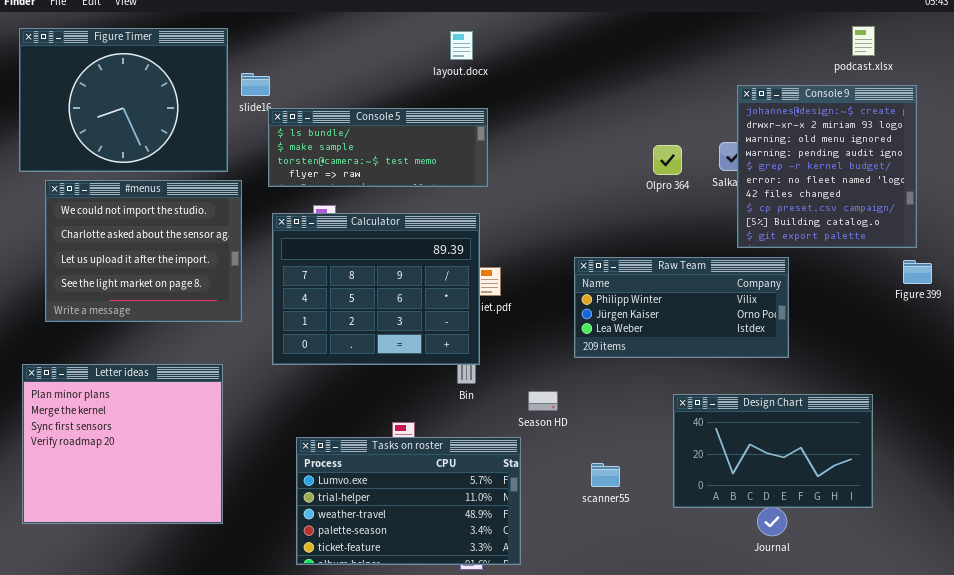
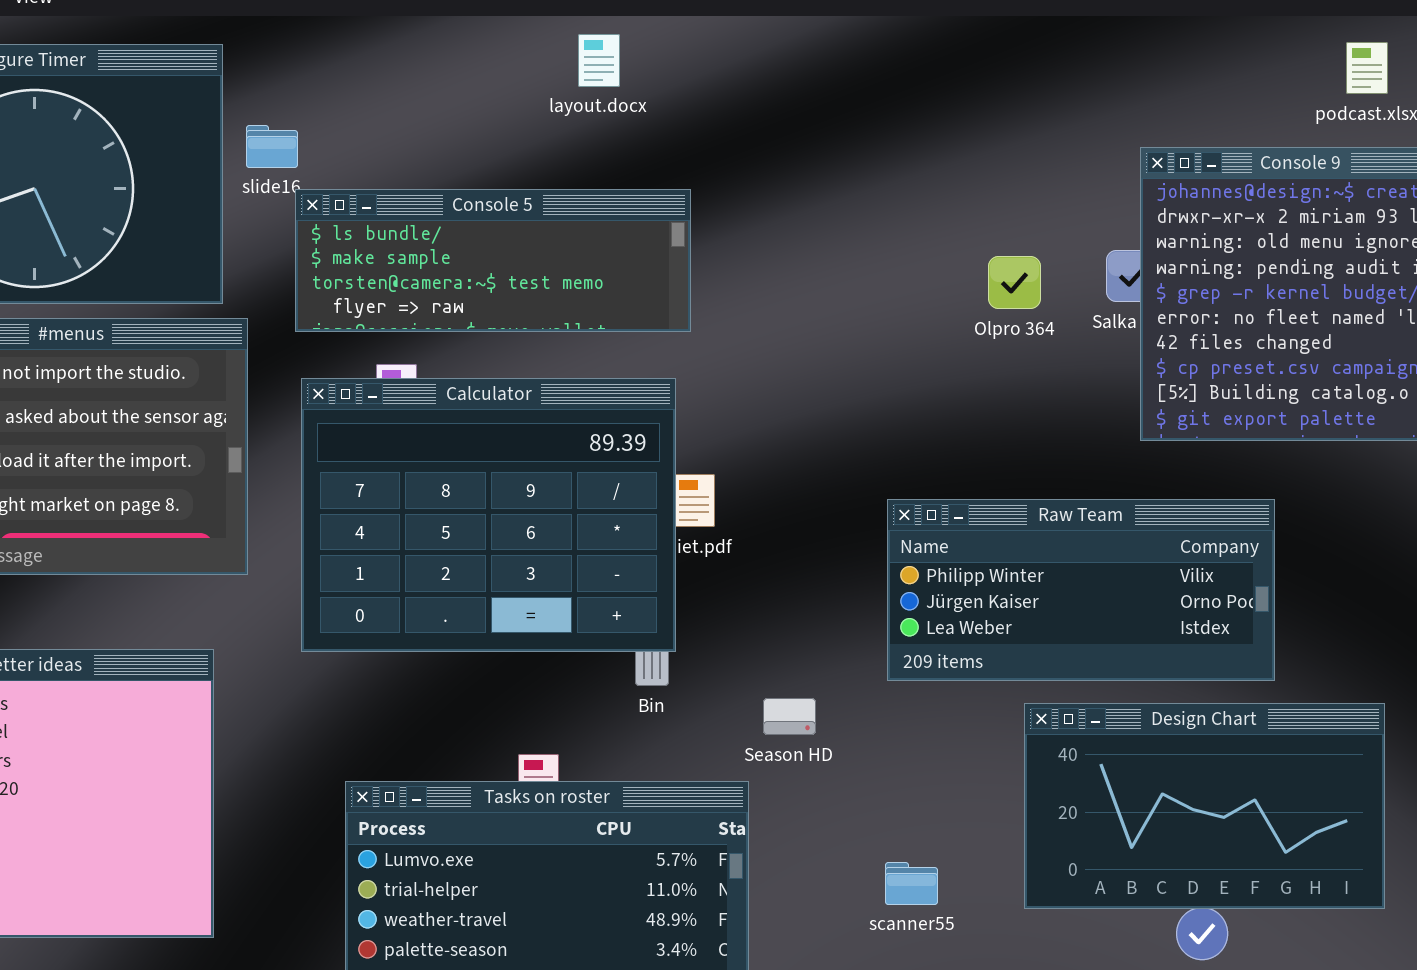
layout.docx: [450,31,473,60] -> [578,34,620,87], moved
Raw Team: [574,257,789,358] -> [887,499,1275,681], moved
scanner55: [591,463,620,487] -> [885,862,938,905], moved

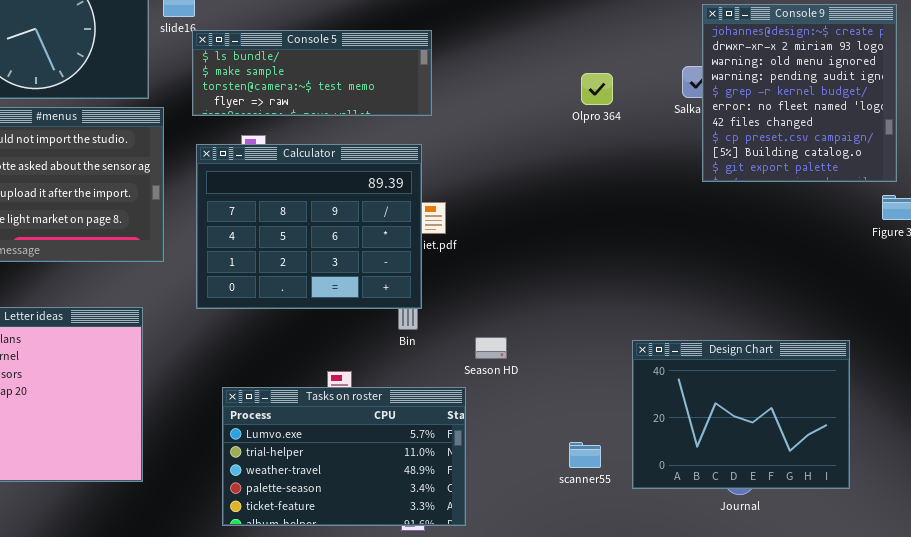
Olpro 364: [988,256,1041,309] -> [581,73,613,105], moved
Raw Team: [887,499,1275,681] -> none, closed
Design Chart: [1024,703,1385,909] -> [632,340,850,489], resized
scanner55: [885,862,938,905] -> [569,442,601,468], moved

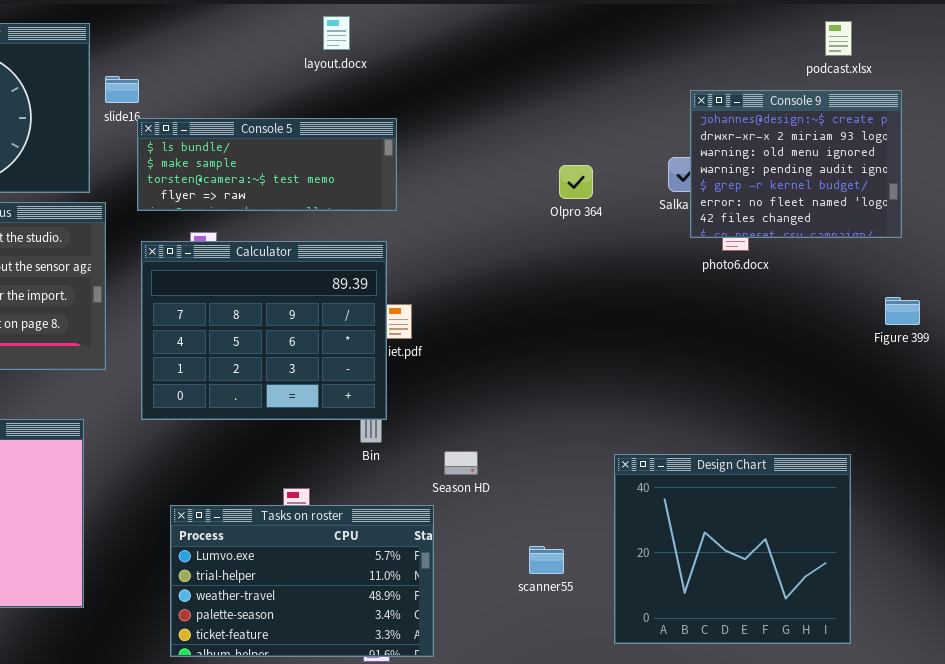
Console 9: [702,4,897,182] -> [690,90,902,238], resized
Design Chart: [632,340,850,489] -> [614,454,851,644], resized
scanner55: [569,442,601,468] -> [529,546,564,574], moved

